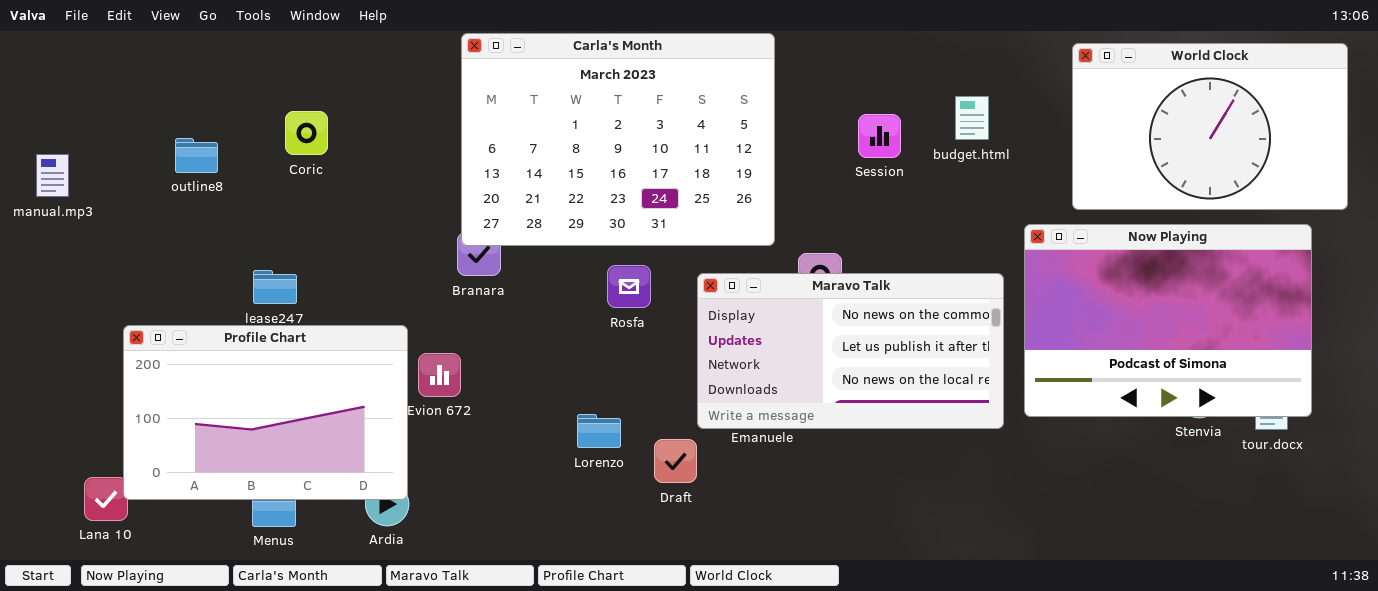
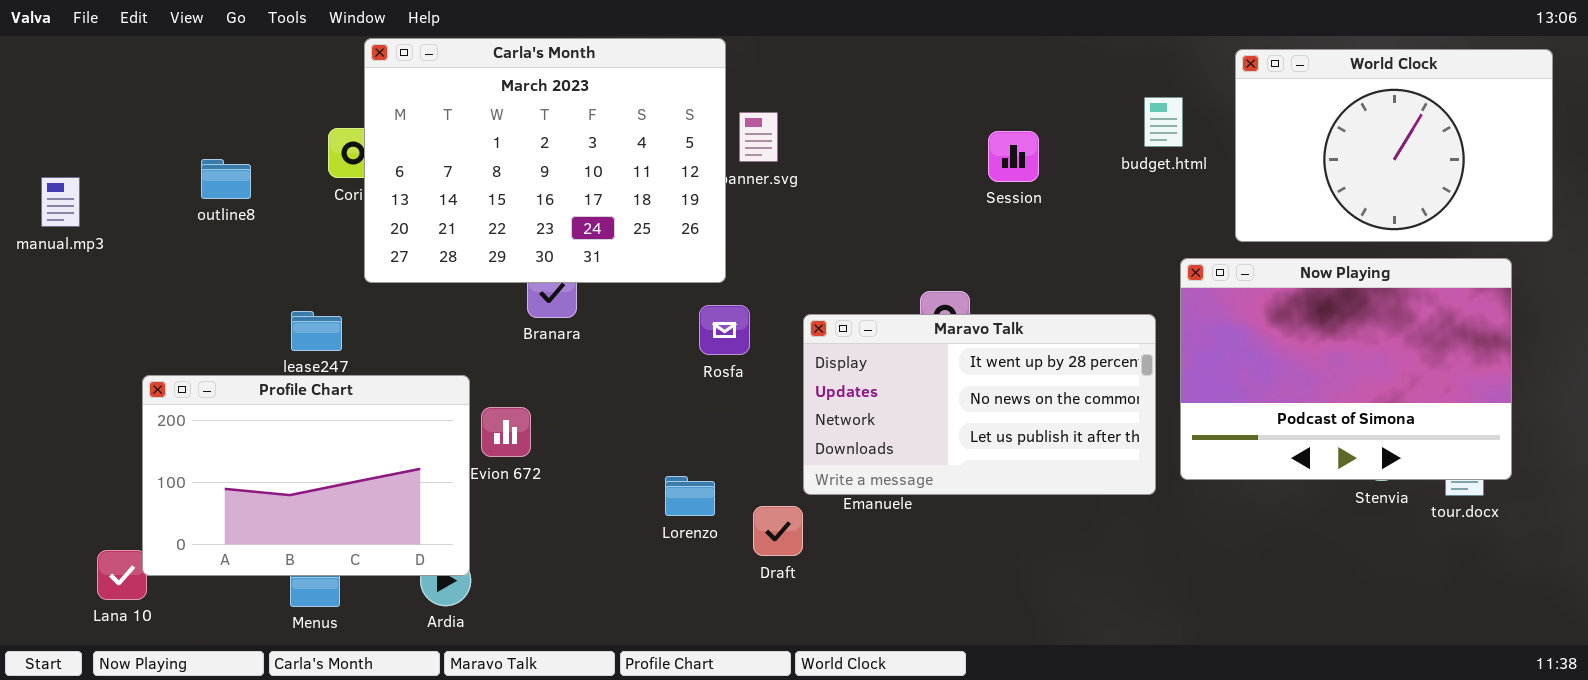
Carla's Month: [461,33,775,246] -> [364,38,726,283], moved
budget.html: [955,96,989,140] -> [1144,97,1183,147], moved
Maravo Talk: [697,273,1004,429] -> [803,314,1156,495], scrolled up 1 row

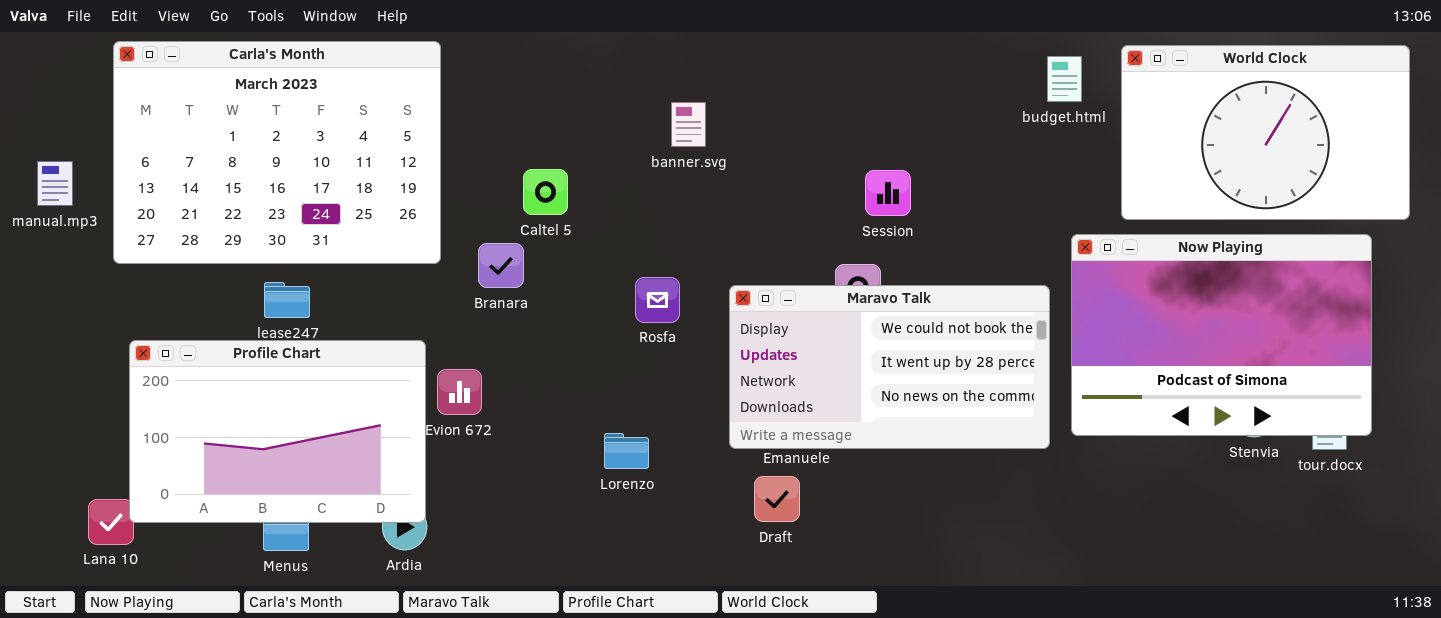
Carla's Month: [364,38,726,283] -> [113,41,441,264], moved
budget.html: [1144,97,1183,147] -> [1047,56,1082,102], moved
Session: [988,131,1039,182] -> [865,170,911,216], moved
Maravo Talk: [803,314,1156,495] -> [729,285,1050,449], scrolled up 1 row
Draft: [753,506,803,556] -> [754,476,800,522], moved

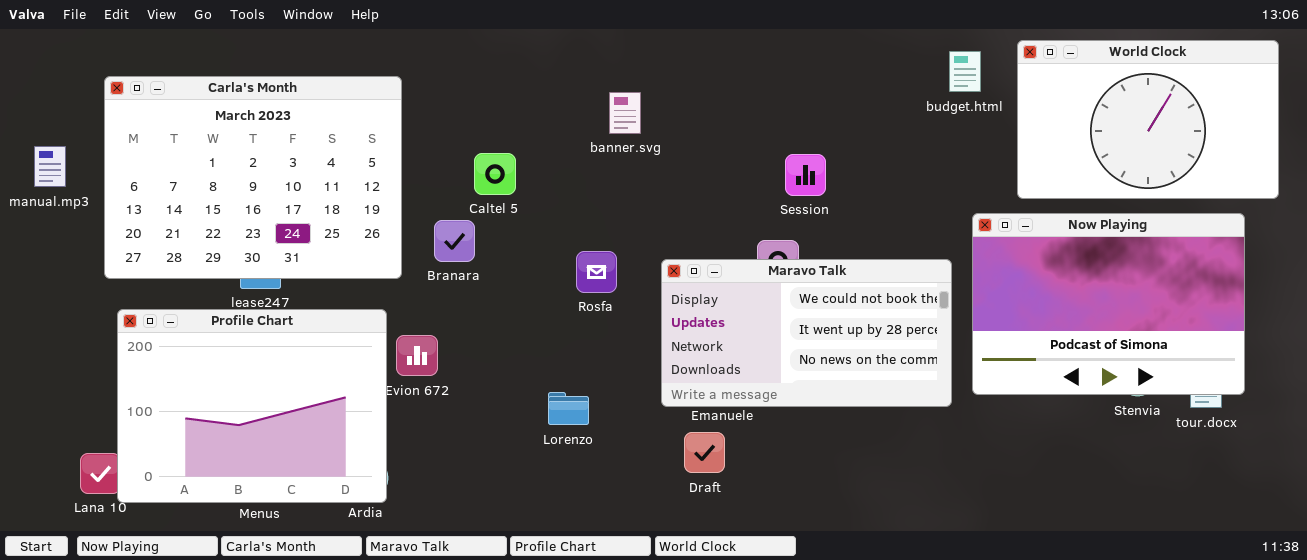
Carla's Month: [113,41,441,264] -> [104,76,402,279], moved
Profile Chart: [129,340,426,523] -> [117,309,387,503], resized

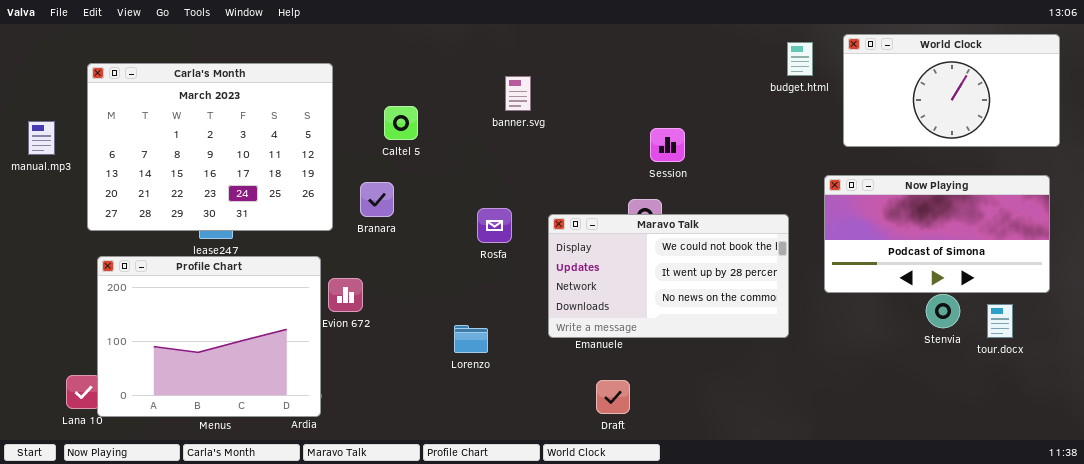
World Clock: [1017,40,1279,199] -> [843,34,1060,147], resized
Caltel 5: [474,153,516,195] -> [384,106,418,140], moved
Now Playing: [972,213,1245,395] -> [824,175,1050,293], moved, resized
Draft: [684,432,725,473] -> [596,380,630,414], moved

